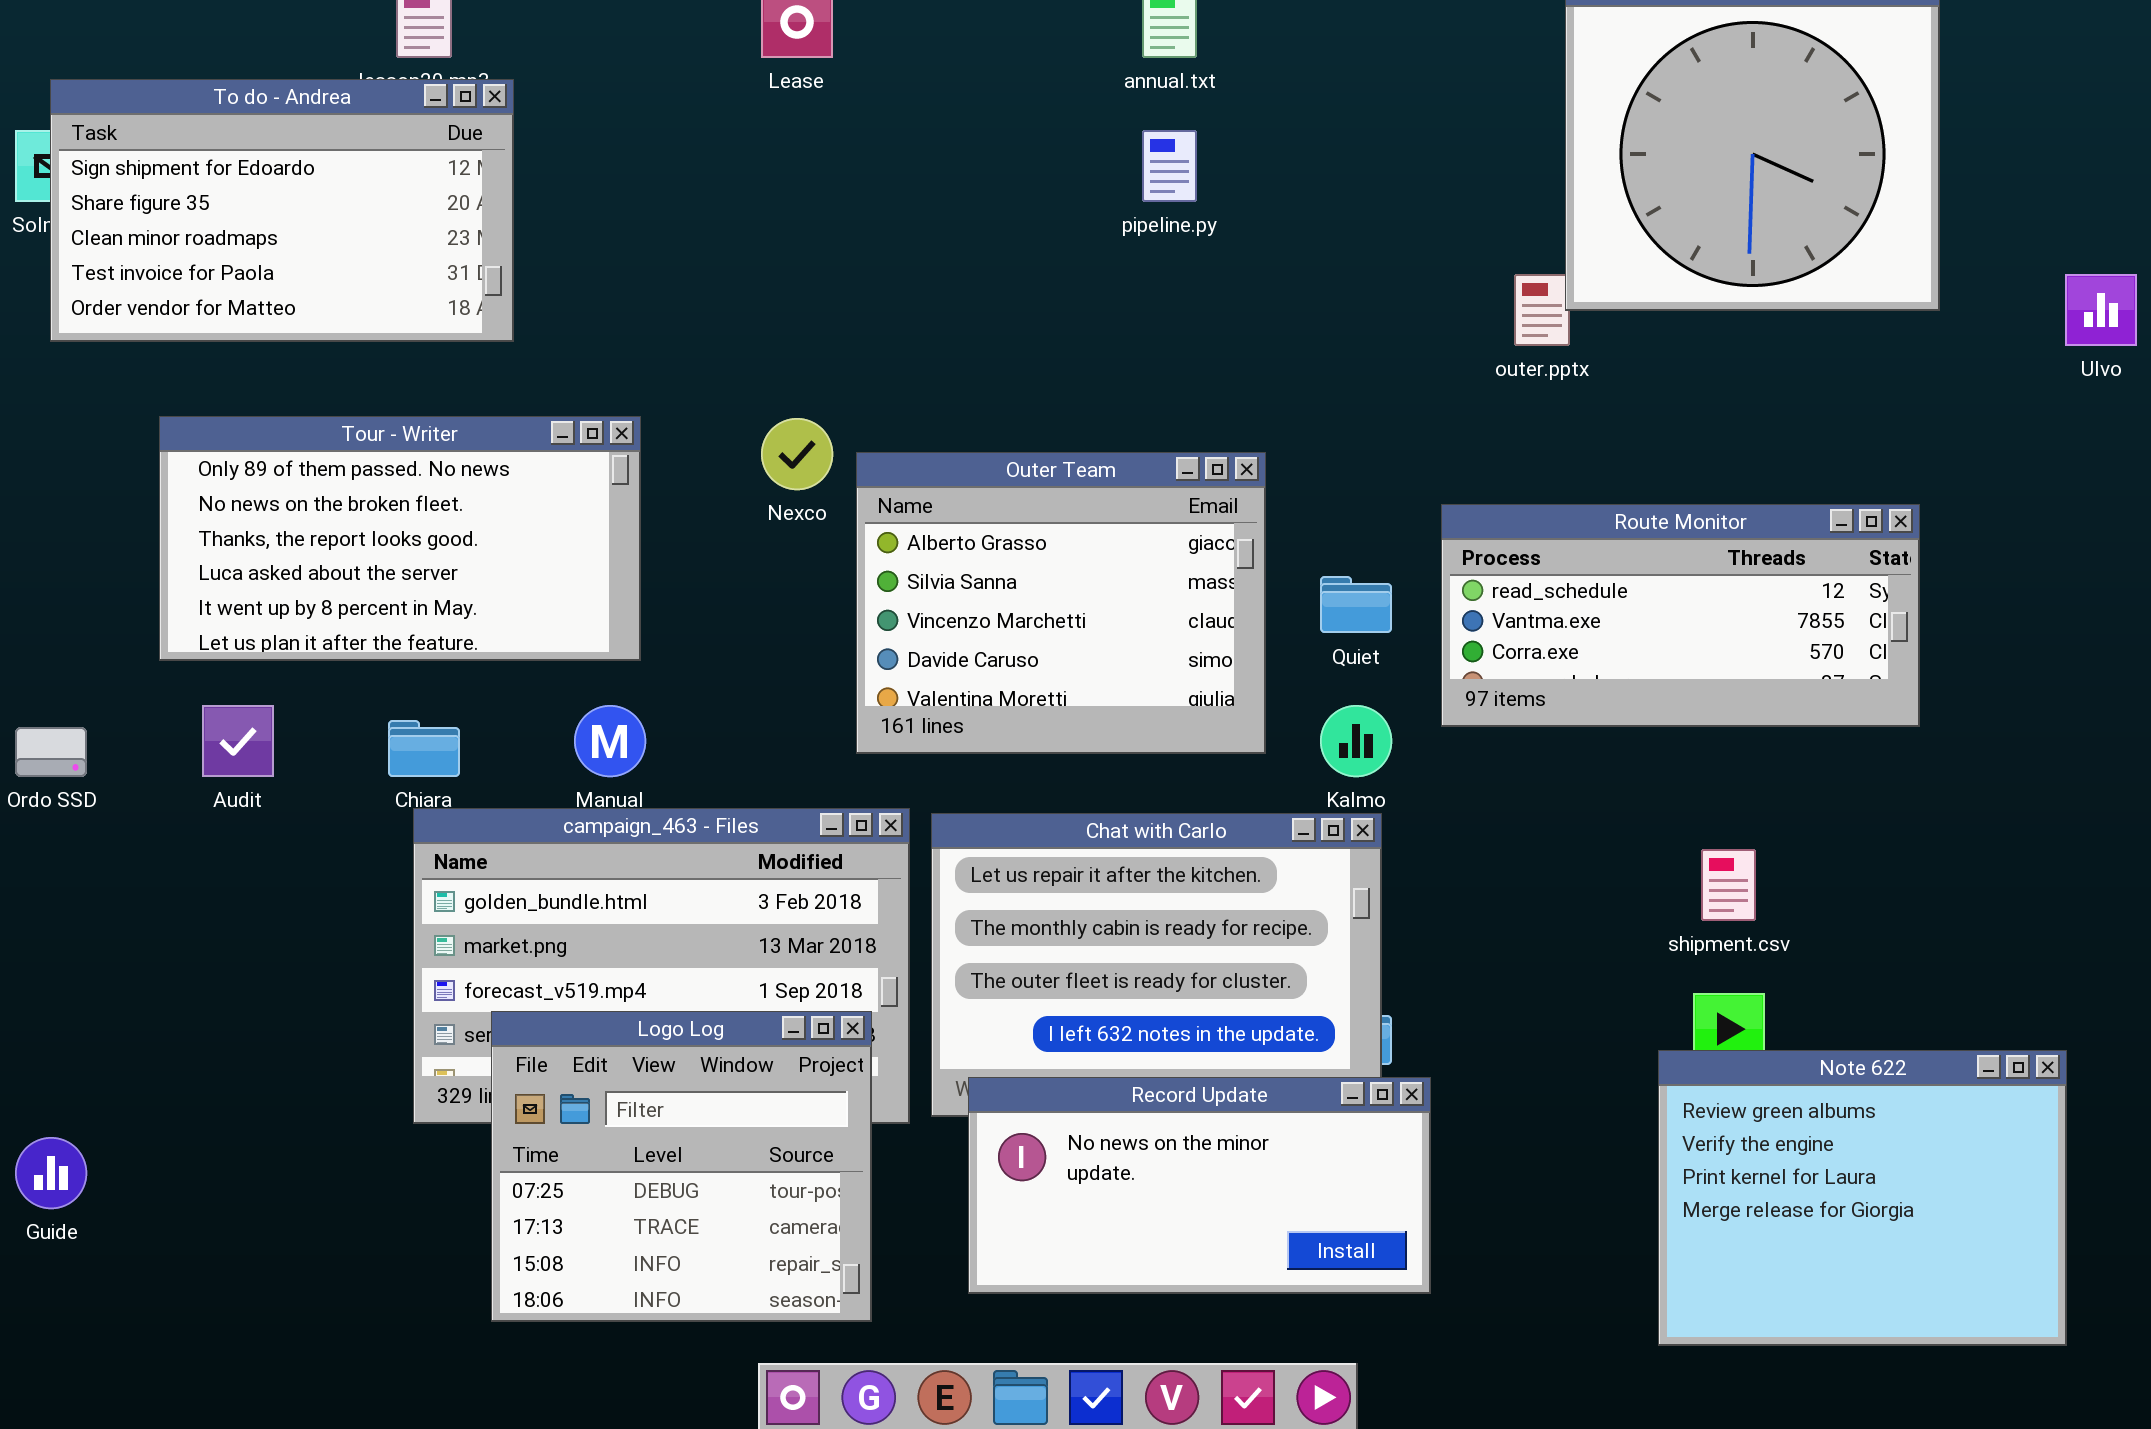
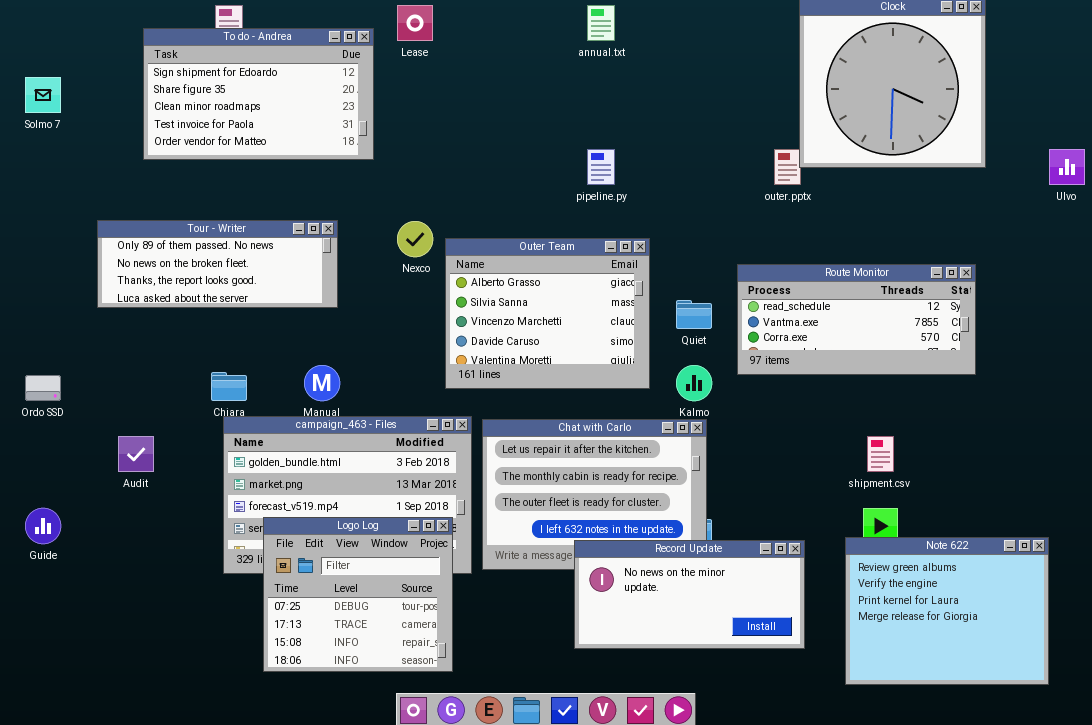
To do - Andrea: [50,79,514,342] -> [143,28,374,160], moved
pipeline.py: [1142,130,1197,202] -> [587,149,615,185], moved
Tour - Writer: [159,416,641,661] -> [97,220,338,308], resized
Audit: [202,705,274,777] -> [118,436,154,472], moved
Record Update: [968,1077,1431,1294] -> [574,540,805,649], moved
Guide: [15,1137,87,1209] -> [25,508,61,544], moved

